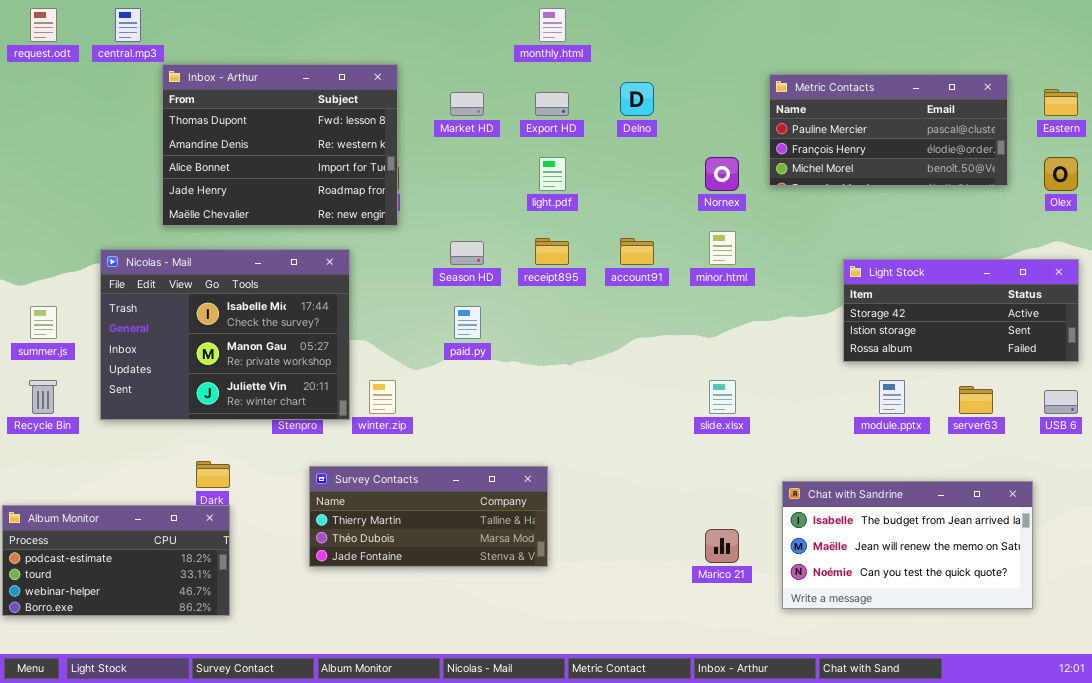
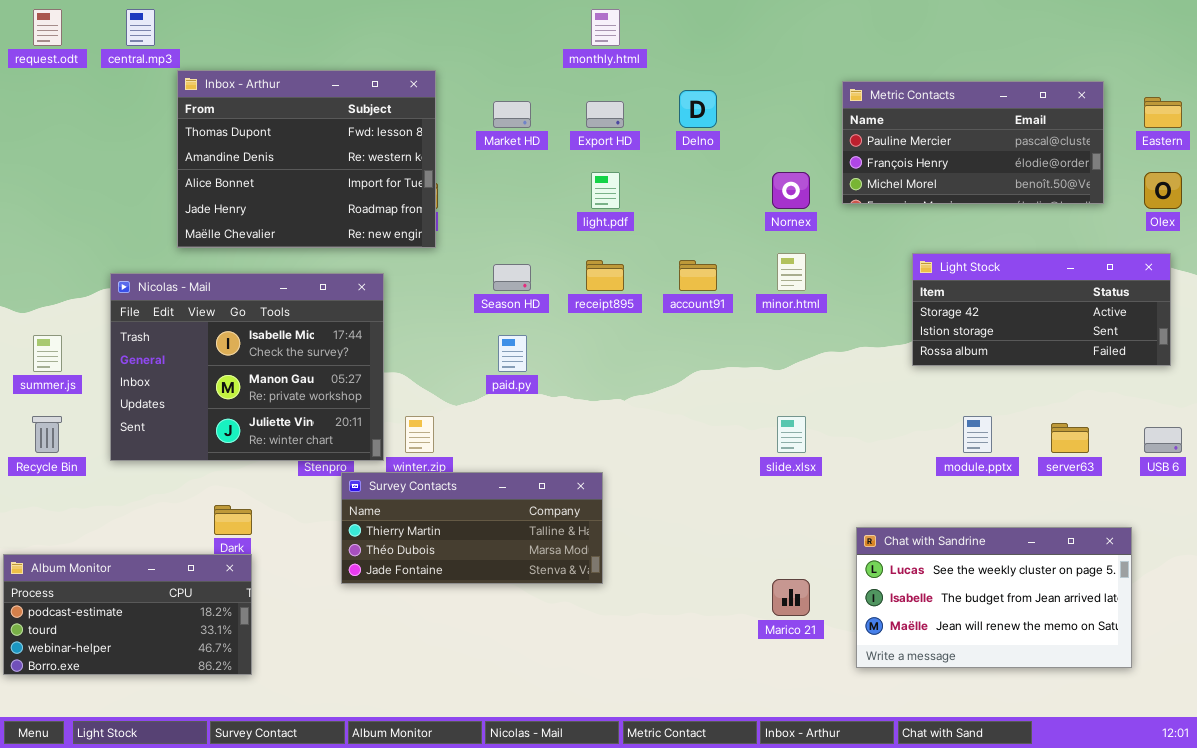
Light Stock: [843,259,1079,362] -> [912,253,1171,366], moved
Survey Contacts: [309,466,548,567] -> [341,472,603,584], moved
Chat with Sandrine: [782,481,1033,609] -> [856,527,1132,668], scrolled up 1 row

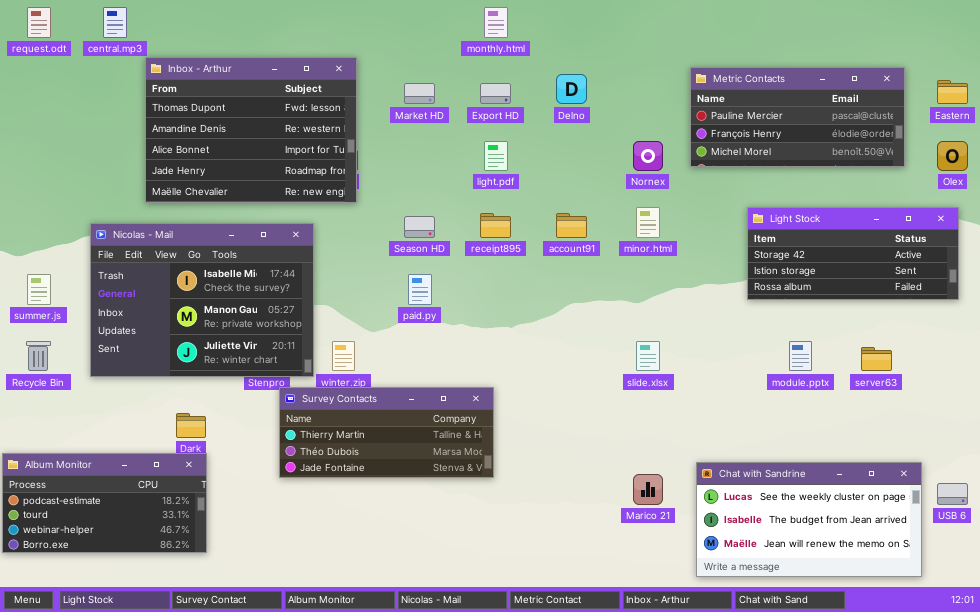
USB 6: [1144,427,1182,453] -> [937,483,968,505], moved
Chat with Sandrine: [856,527,1132,668] -> [696,462,922,577], moved

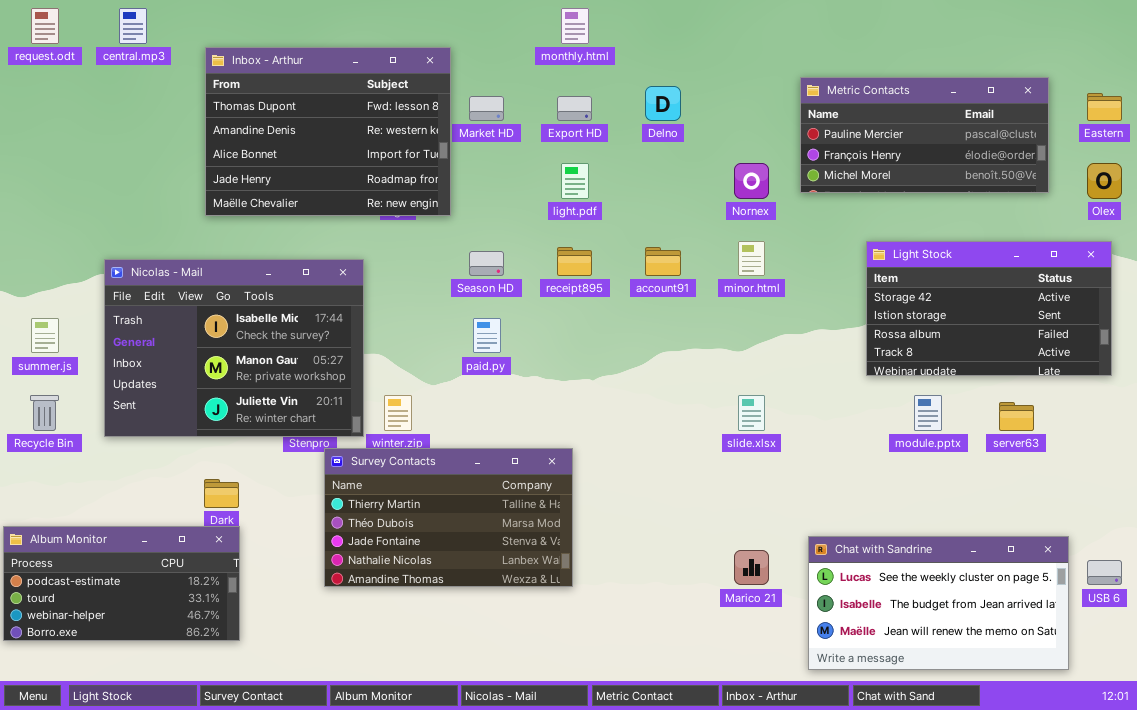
Inbox - Arthur: [145,57,357,203] -> [205,47,451,216], moved
Light Stock: [747,207,959,300] -> [866,241,1112,376], resized
Survey Contacts: [279,387,494,478] -> [324,448,573,587], resized

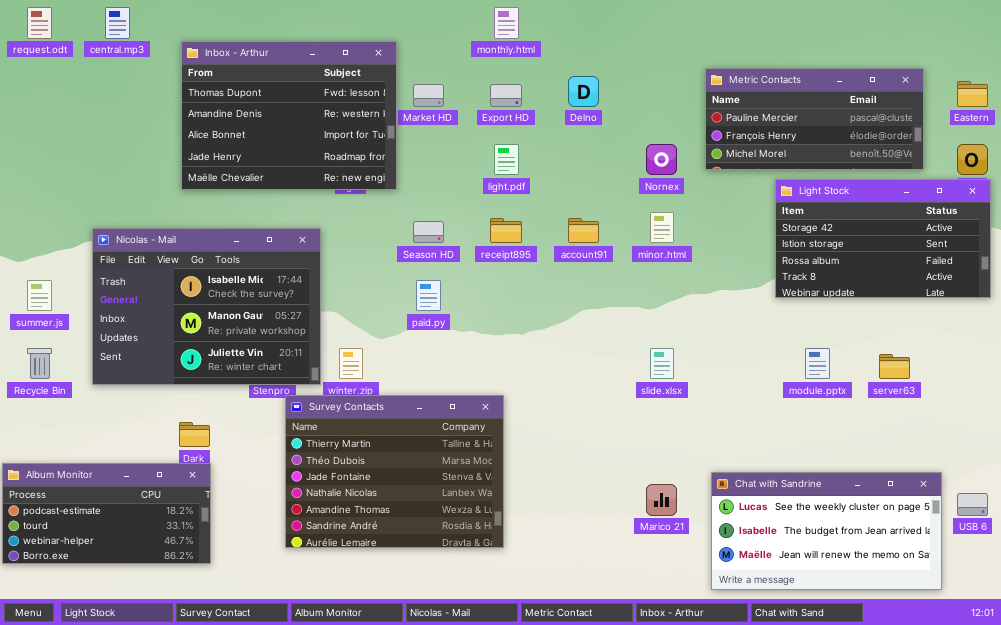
Light Stock: [866,241,1112,376] -> [775,179,991,298], moved
Survey Contacts: [324,448,573,587] -> [285,395,504,548], resized

